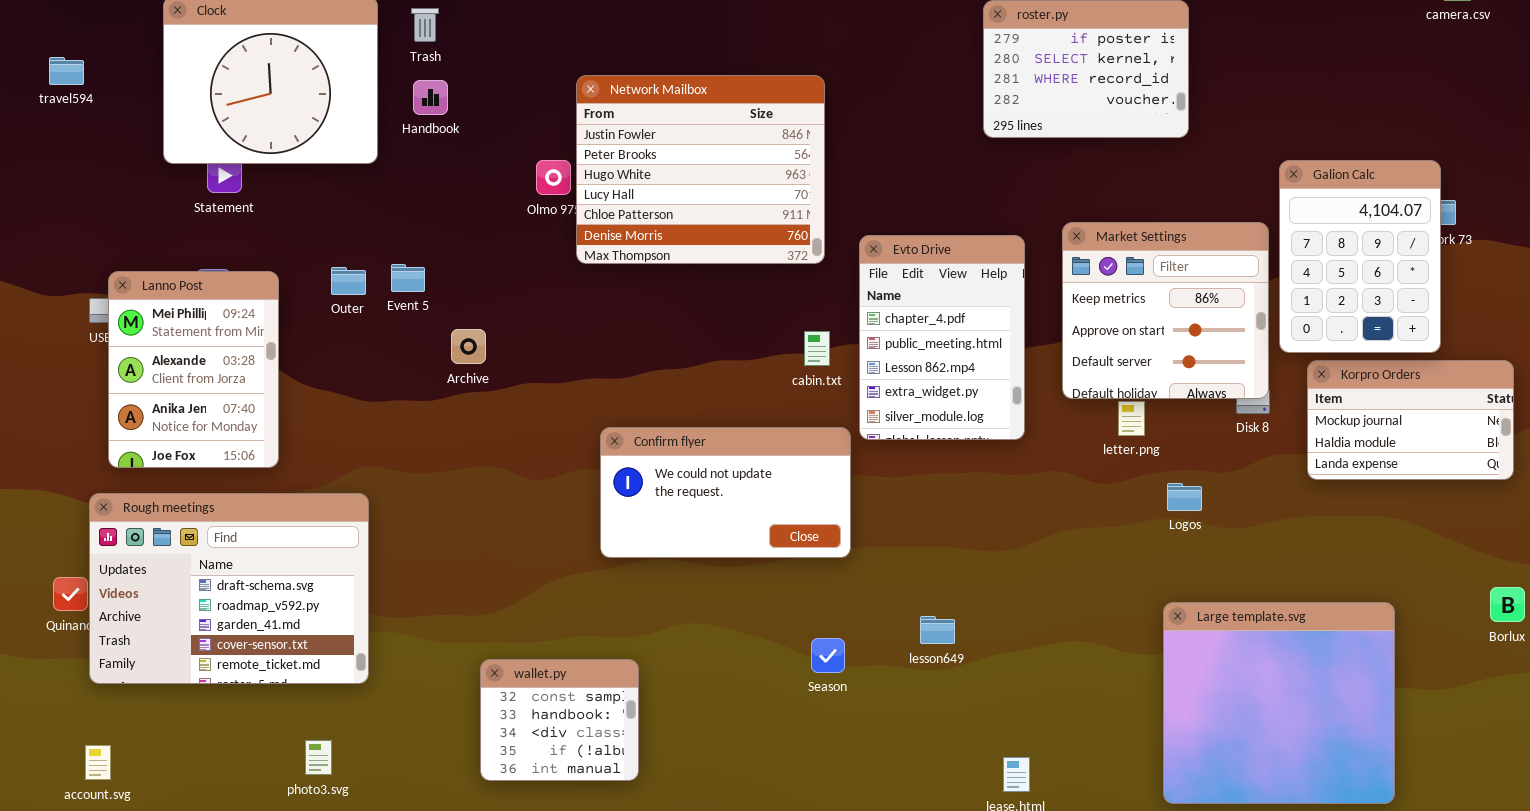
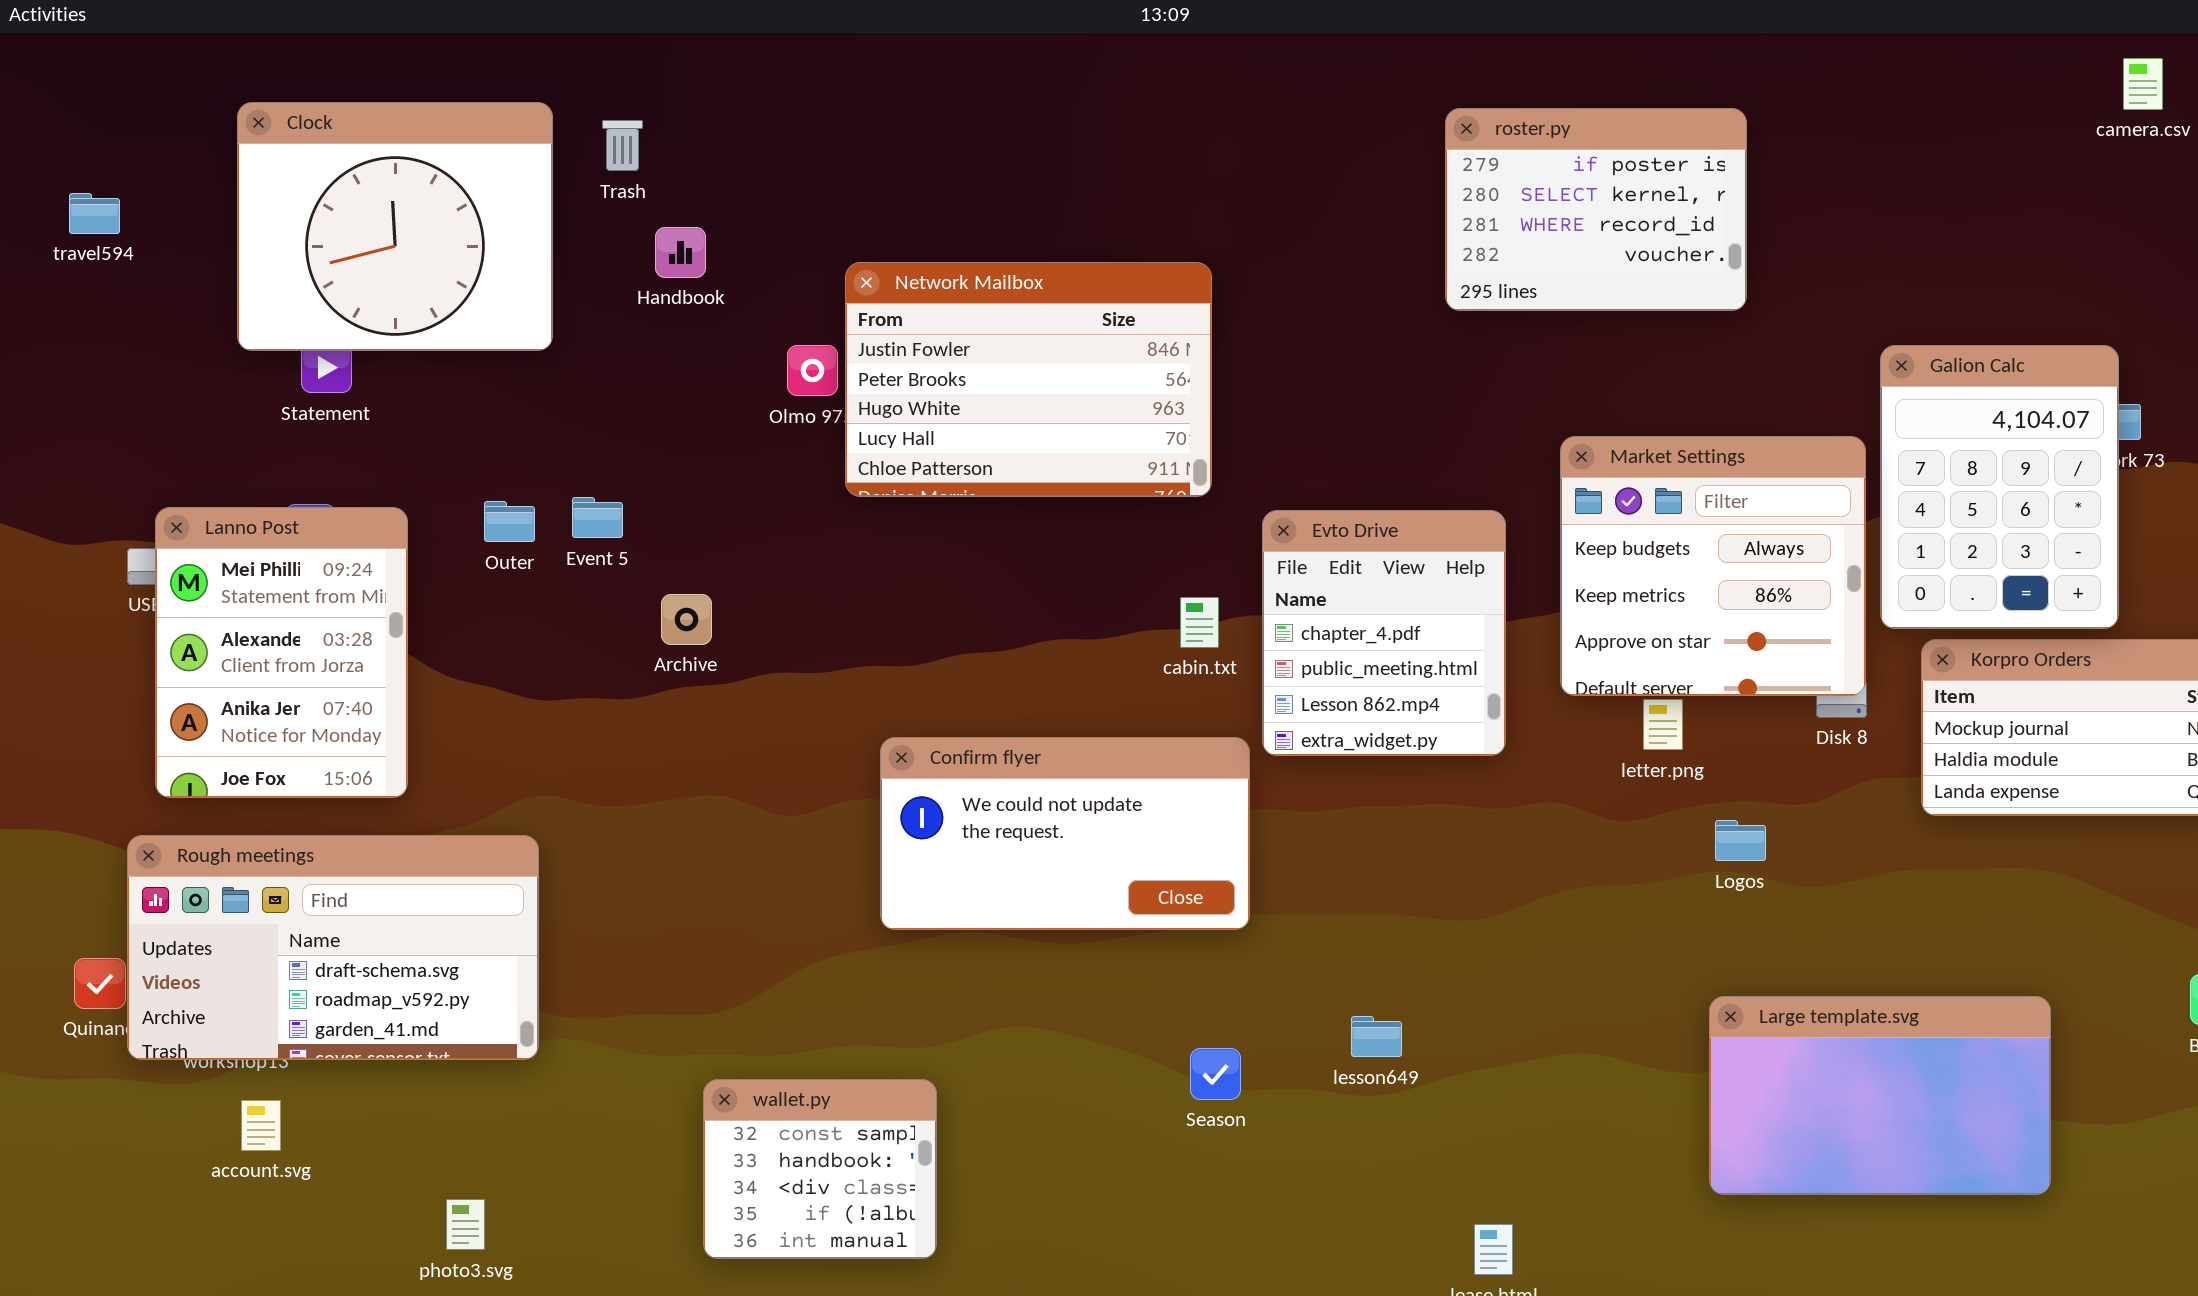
Network Mailbox: [576,75,825,264] -> [845,262,1212,497], resized
Handbook: [413,80,448,115] -> [655,227,706,278], moved
Market Settings: [1062,222,1269,399] -> [1560,436,1866,696], scrolled up 1 row
Evto Drive: [859,235,1025,440] -> [1262,510,1506,756], resized
Rough meetings: [89,493,369,684] -> [127,835,539,1060], resized
Large template.svg: [1163,602,1395,804] -> [1709,996,2051,1195], resized
account.svg: [85,745,111,780] -> [241,1100,281,1151], moved

